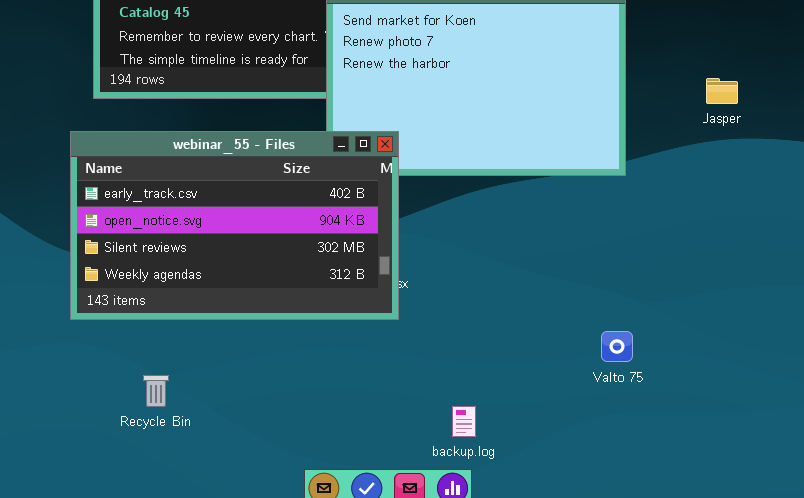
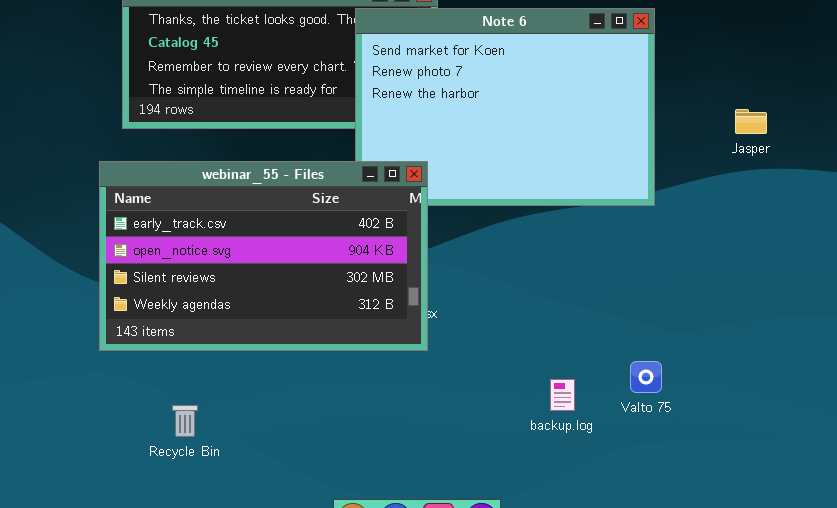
backup.log: [452,406,476,437] -> [550,379,575,411], moved

